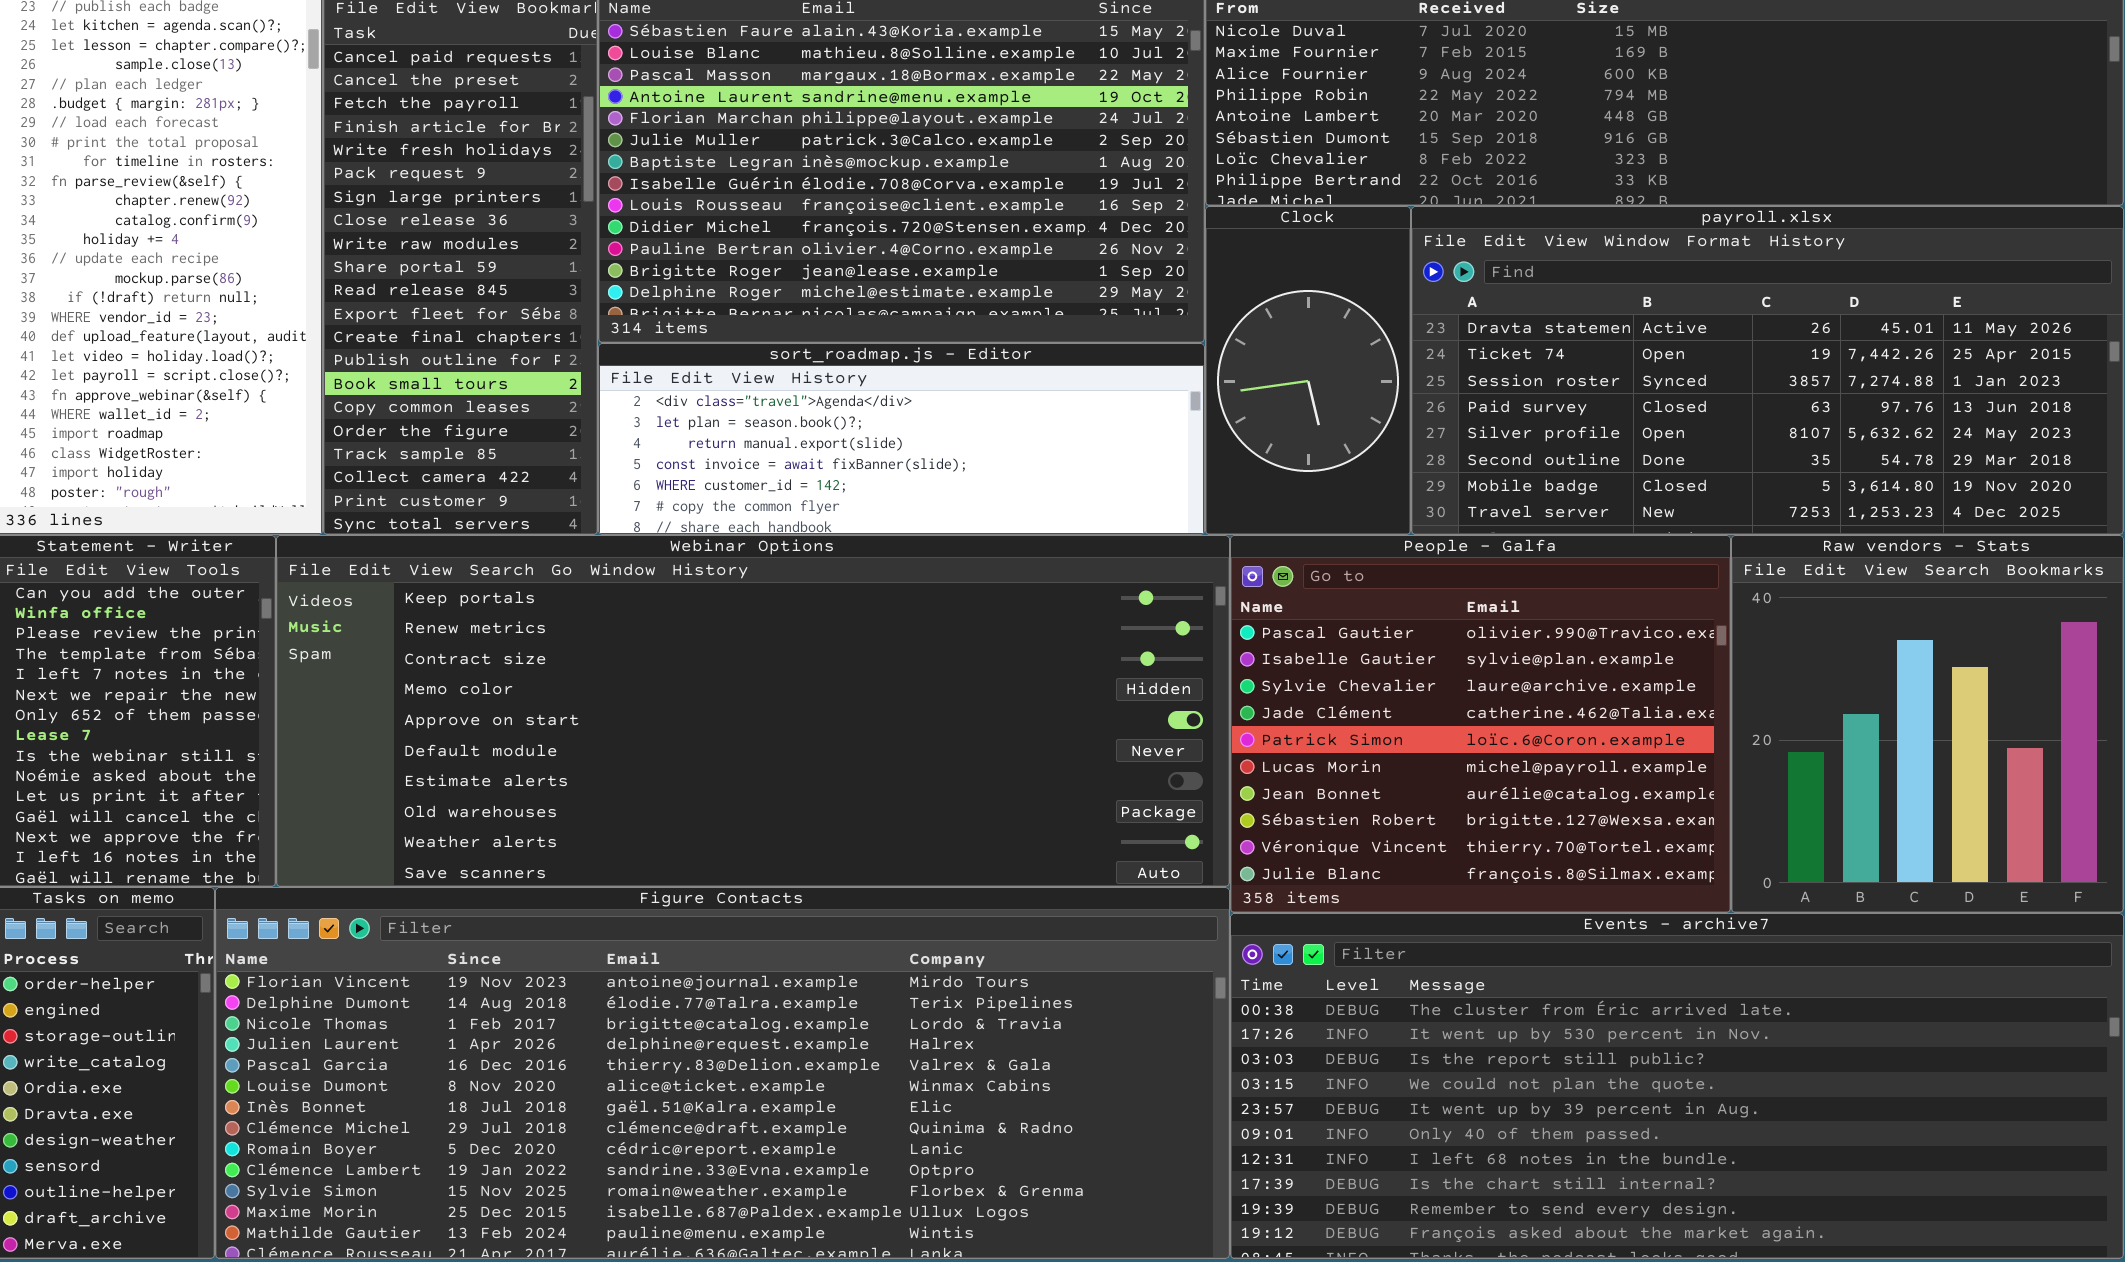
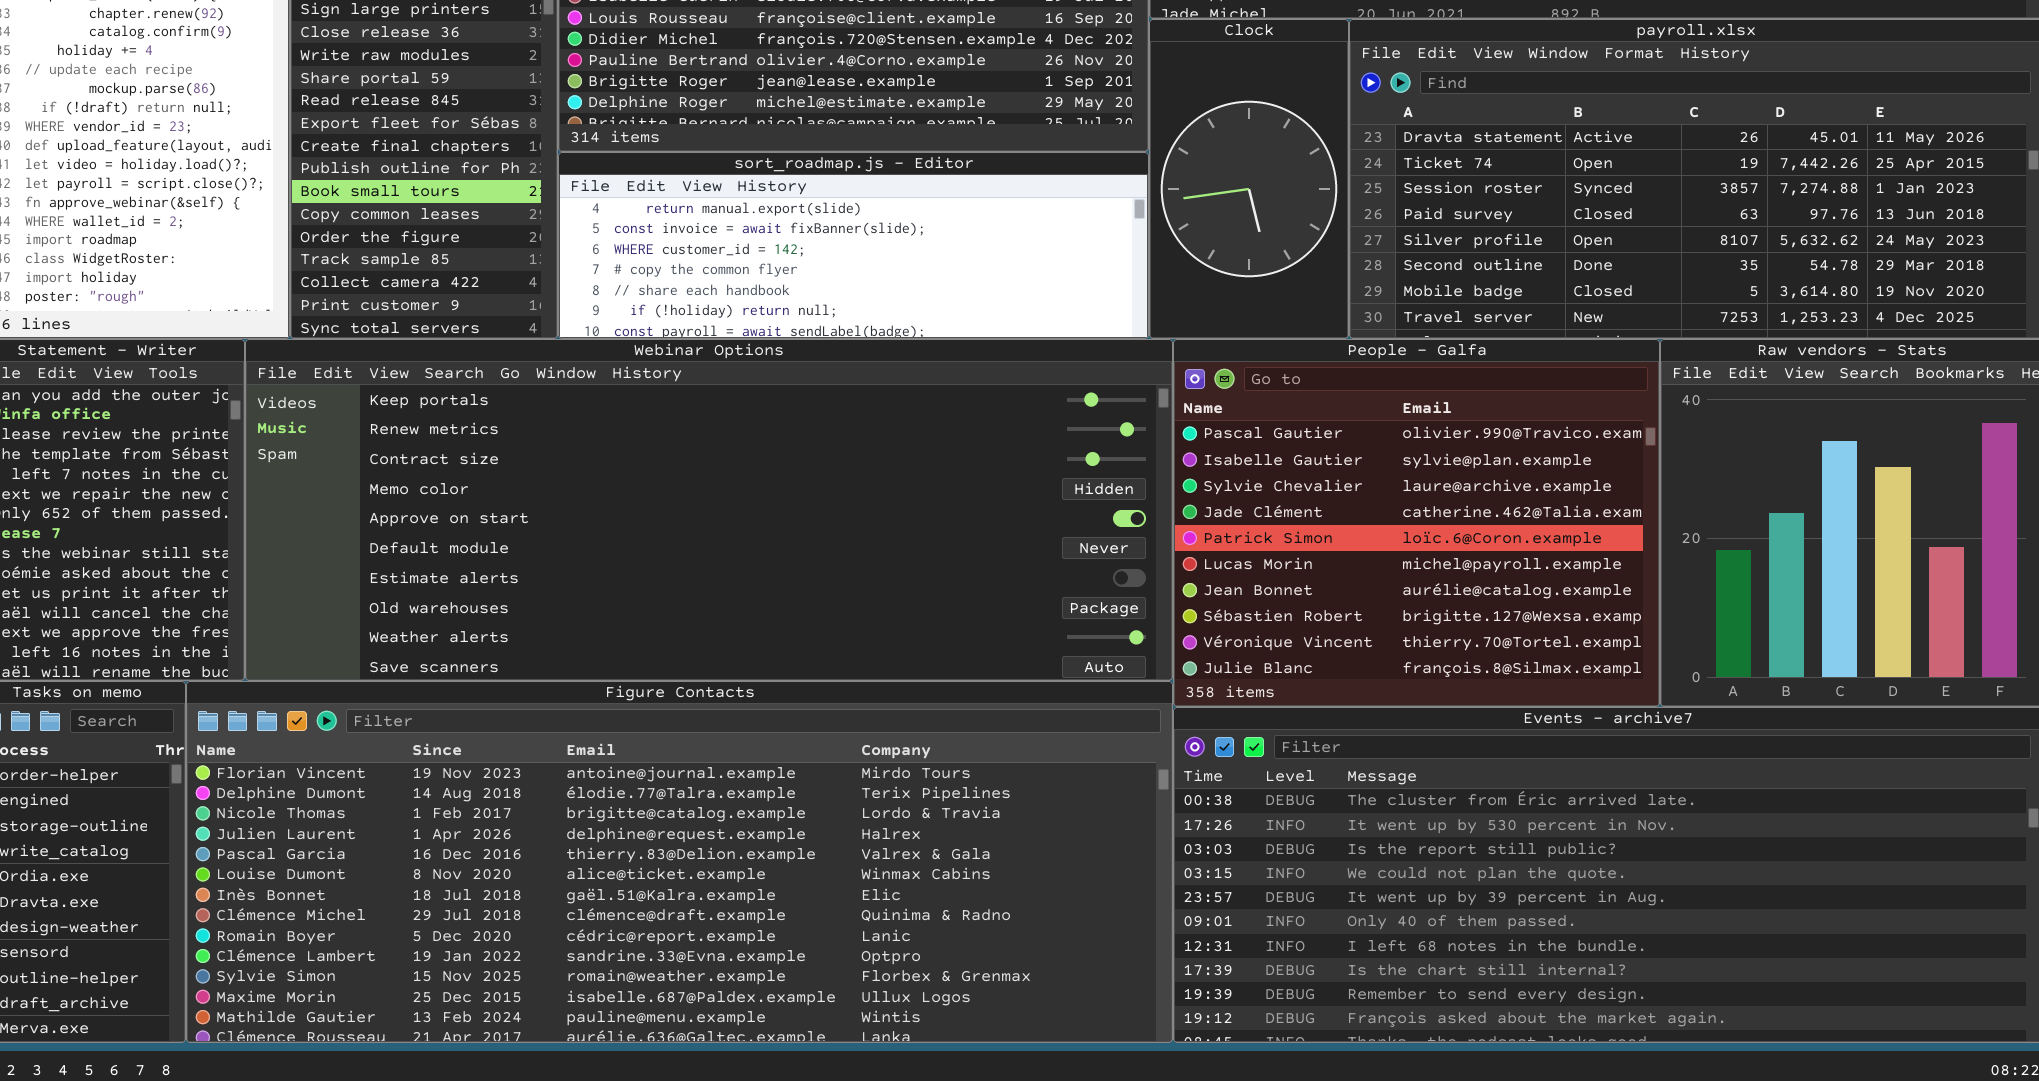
sort_roadmap.js - Editor: [598,343,1205,535] -> [558,152,1149,339], scrolled down 2 rows

